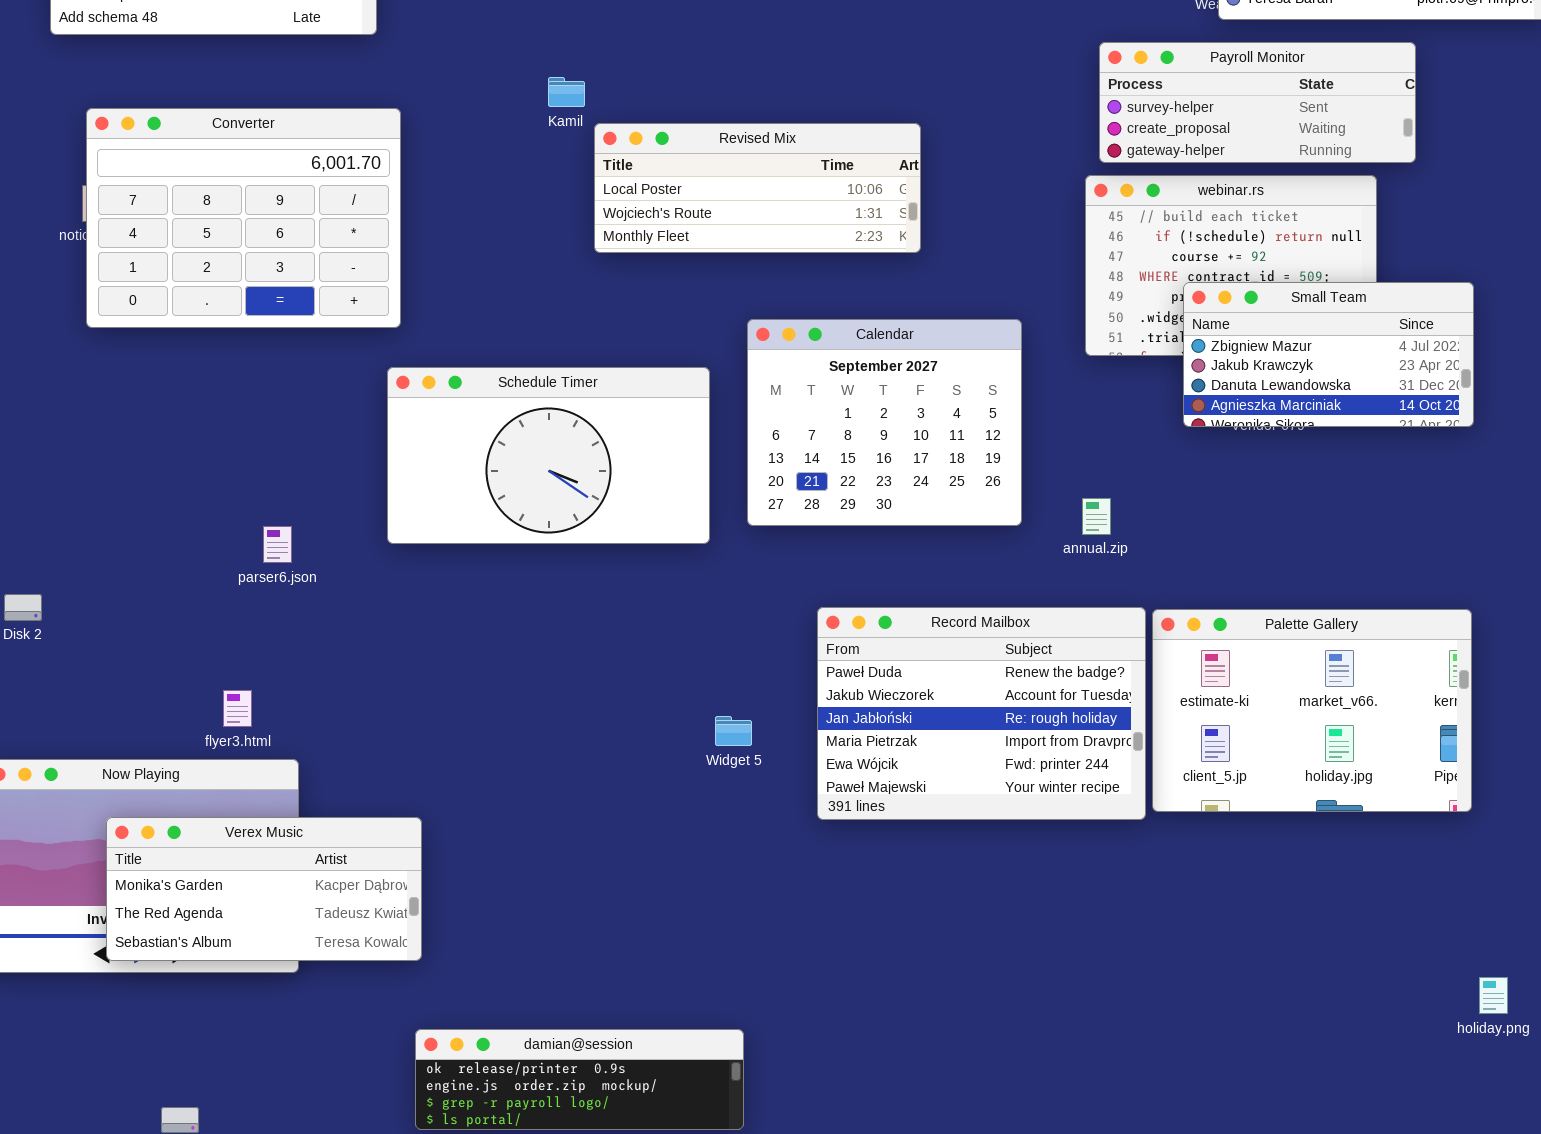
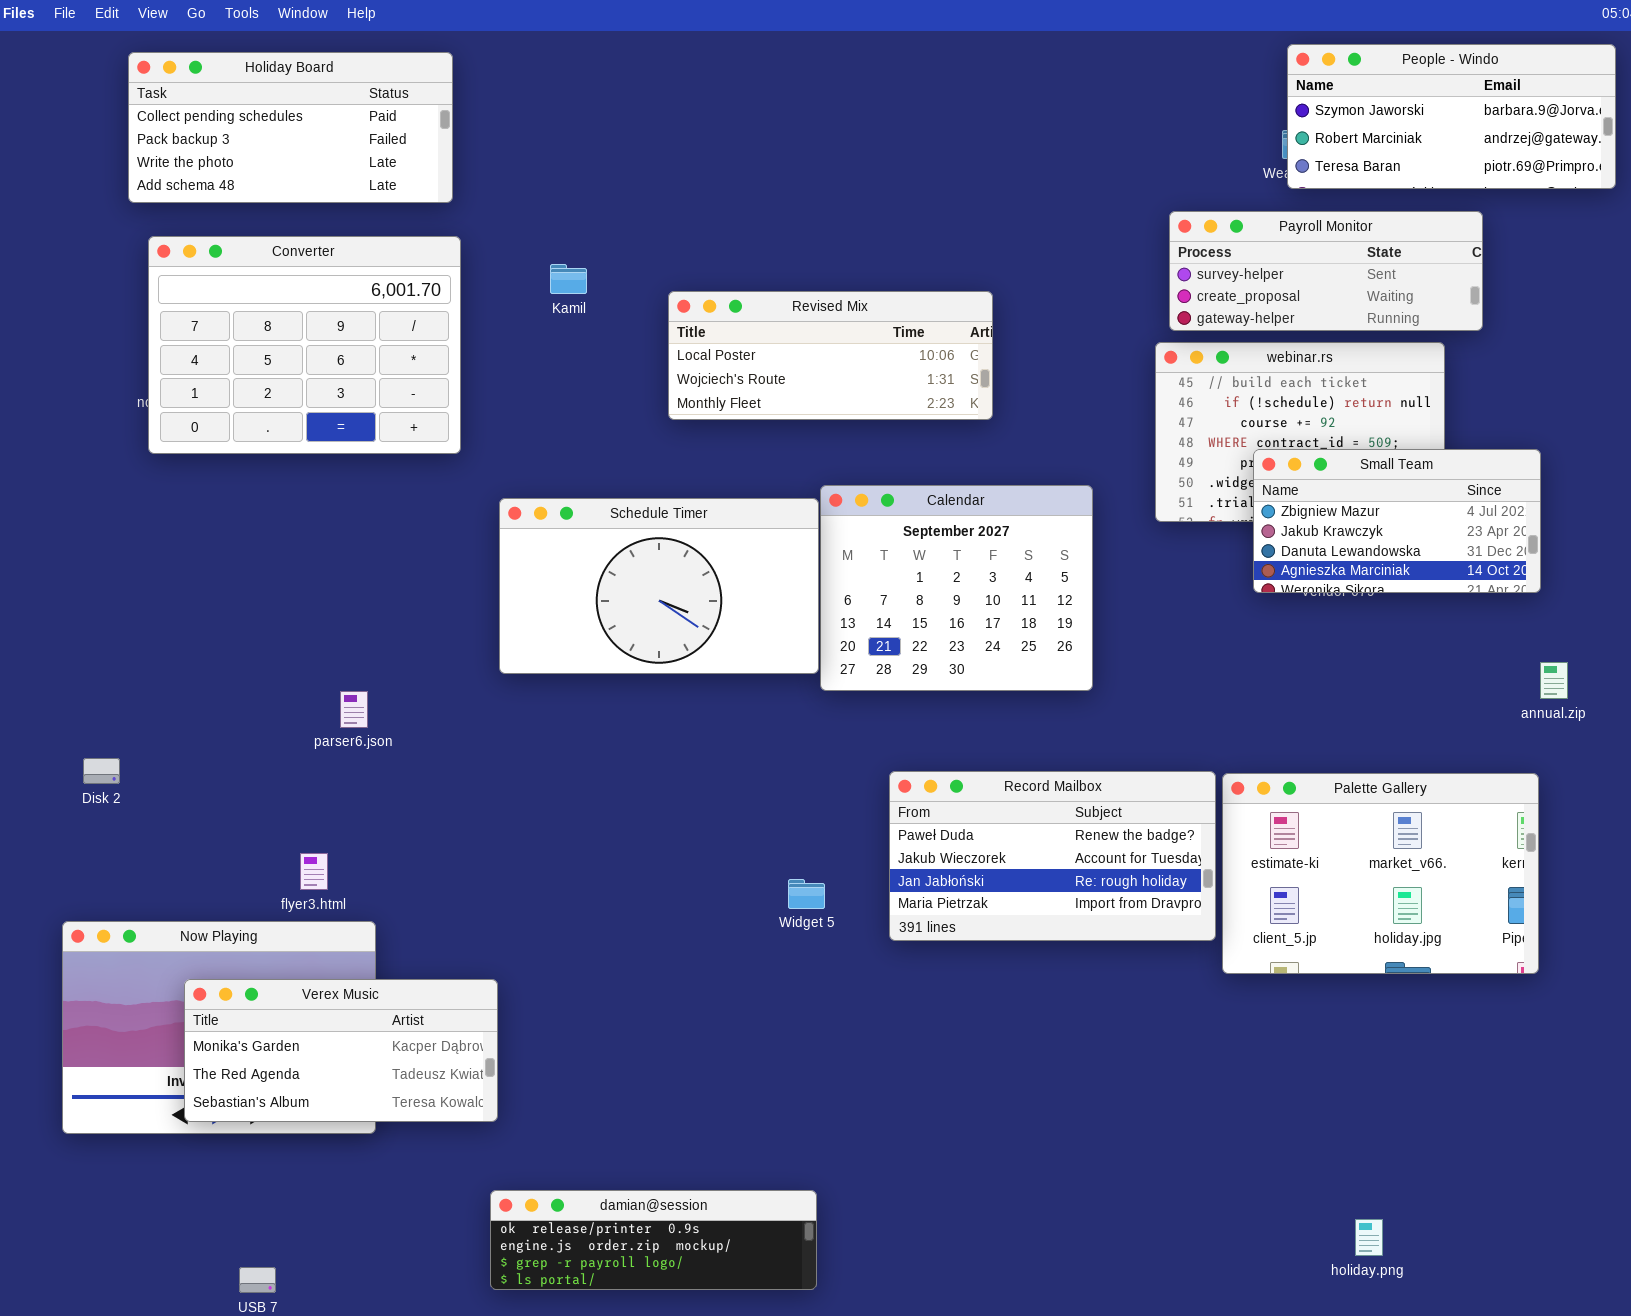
Kamil: [548,77,585,107] -> [550,264,587,294], moved
Converter: [86,108,401,328] -> [148,236,461,454], moved
Schedule Timer: [387,367,710,544] -> [499,498,819,674], moved
annual.zip: [1082,498,1111,535] -> [1540,662,1568,699], moved
Record Mailbox: [817,607,1146,820] -> [889,771,1216,941], resized
holiday.png: [1479,977,1508,1014] -> [1355,1219,1383,1256], moved

